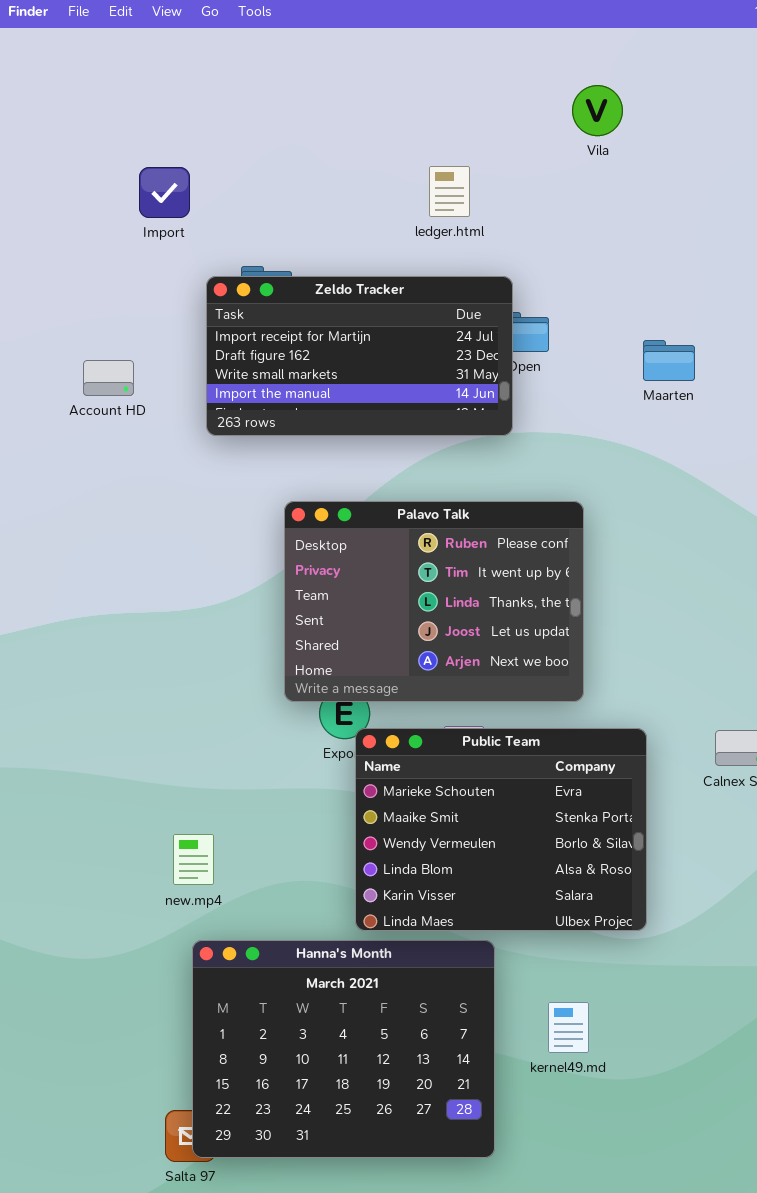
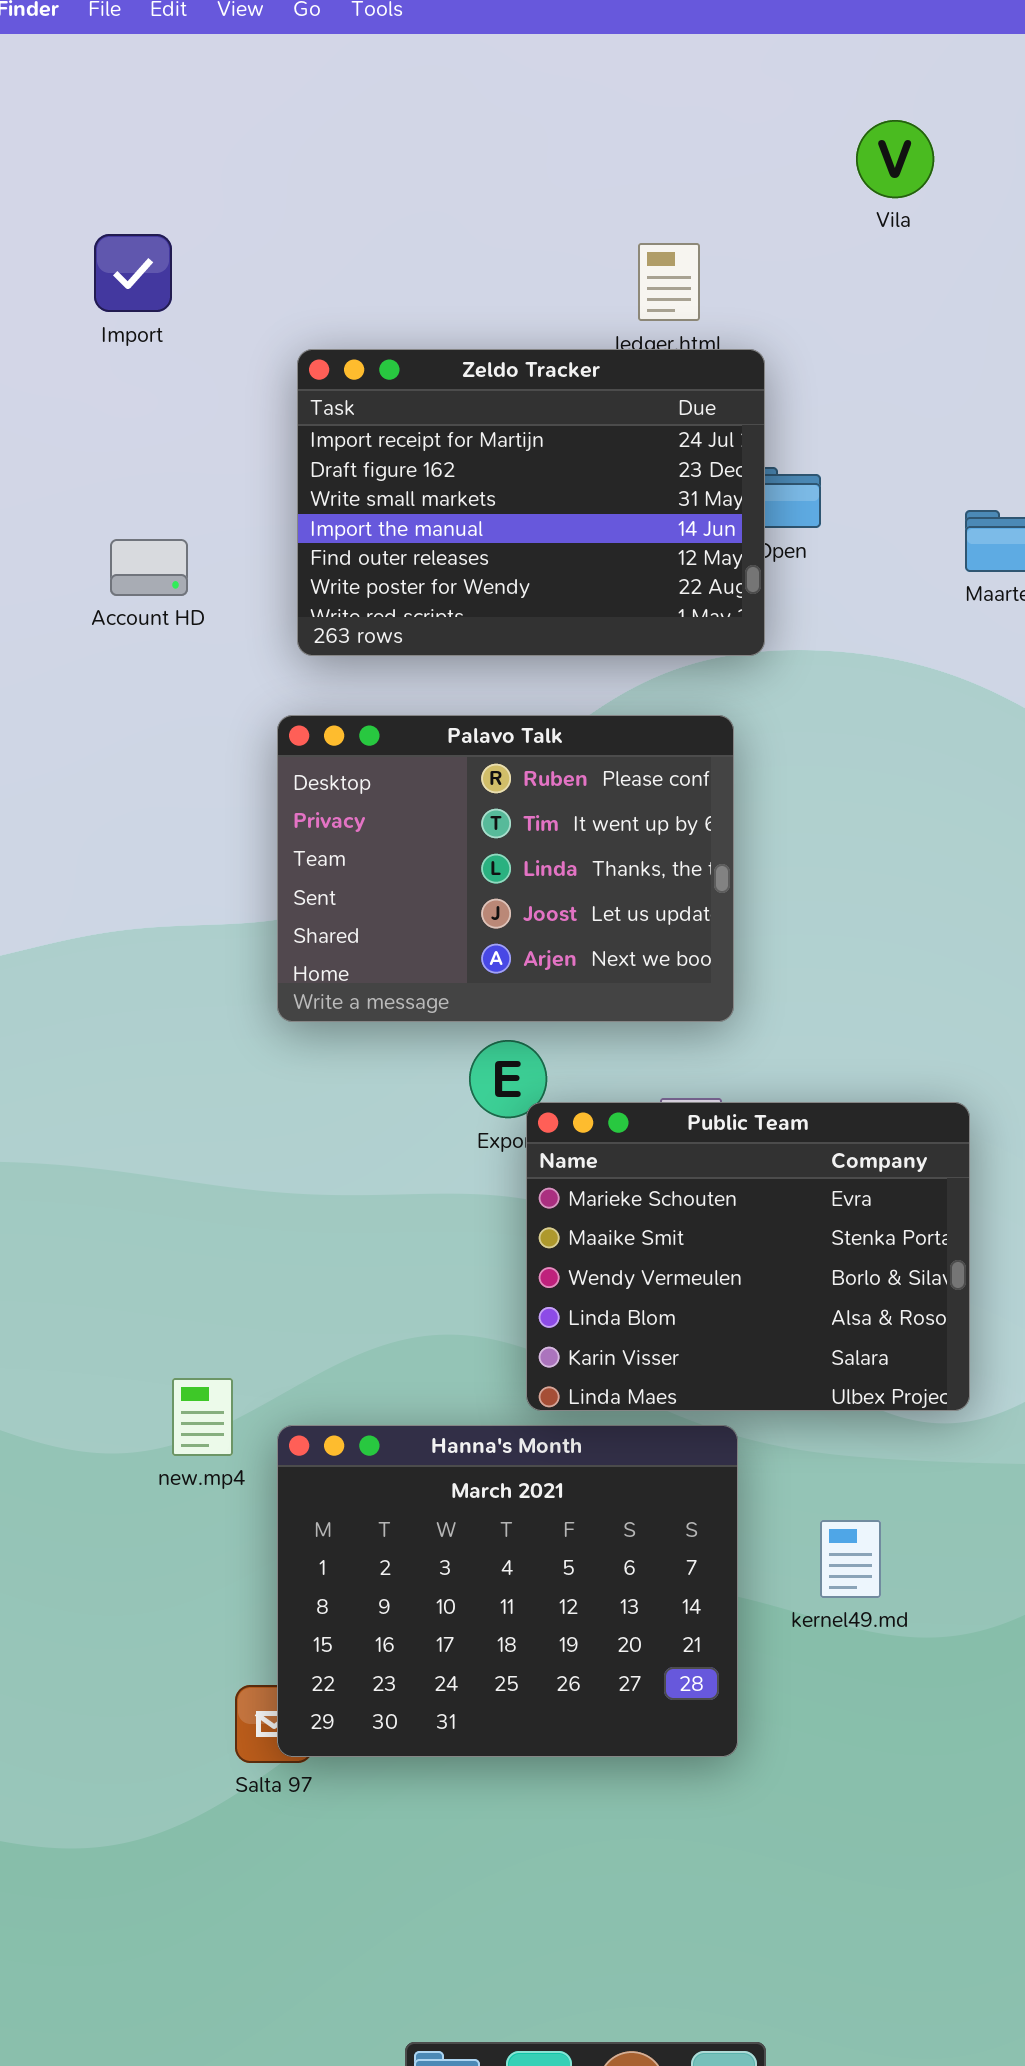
Import: [139,167,190,218] -> [94,234,172,312], moved
Zeldo Tracker: [206,276,513,436] -> [297,349,765,656], resized
Palavo Talk: [284,501,584,702] -> [277,715,734,1022], moved
new.mp4: [173,834,214,885] -> [172,1378,233,1456], moved

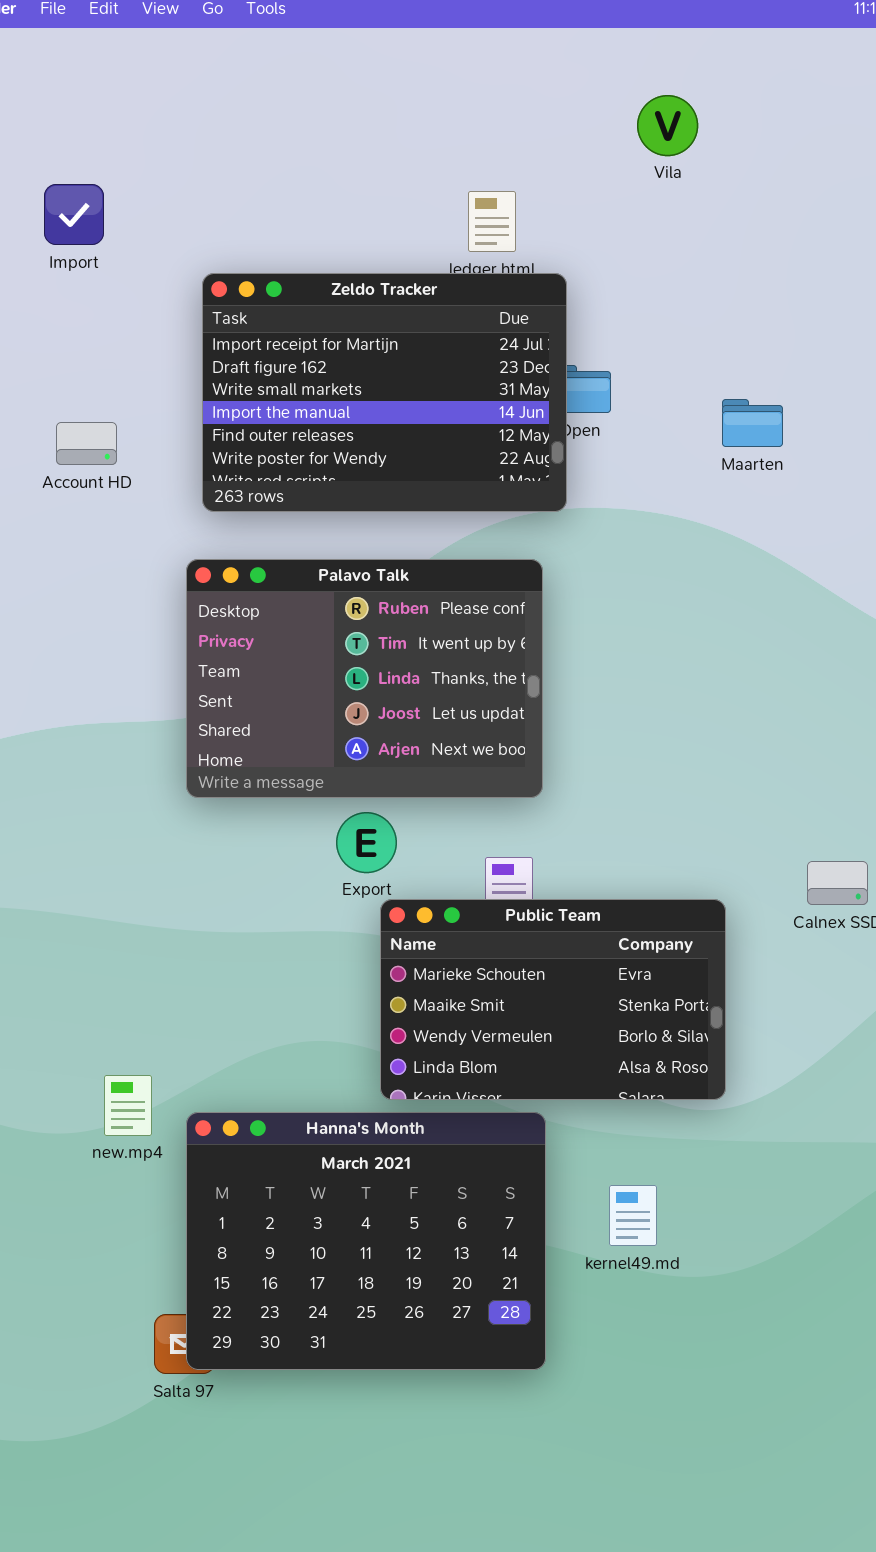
Public Team: [526,1102,970,1411] -> [380,899,726,1100], resized

